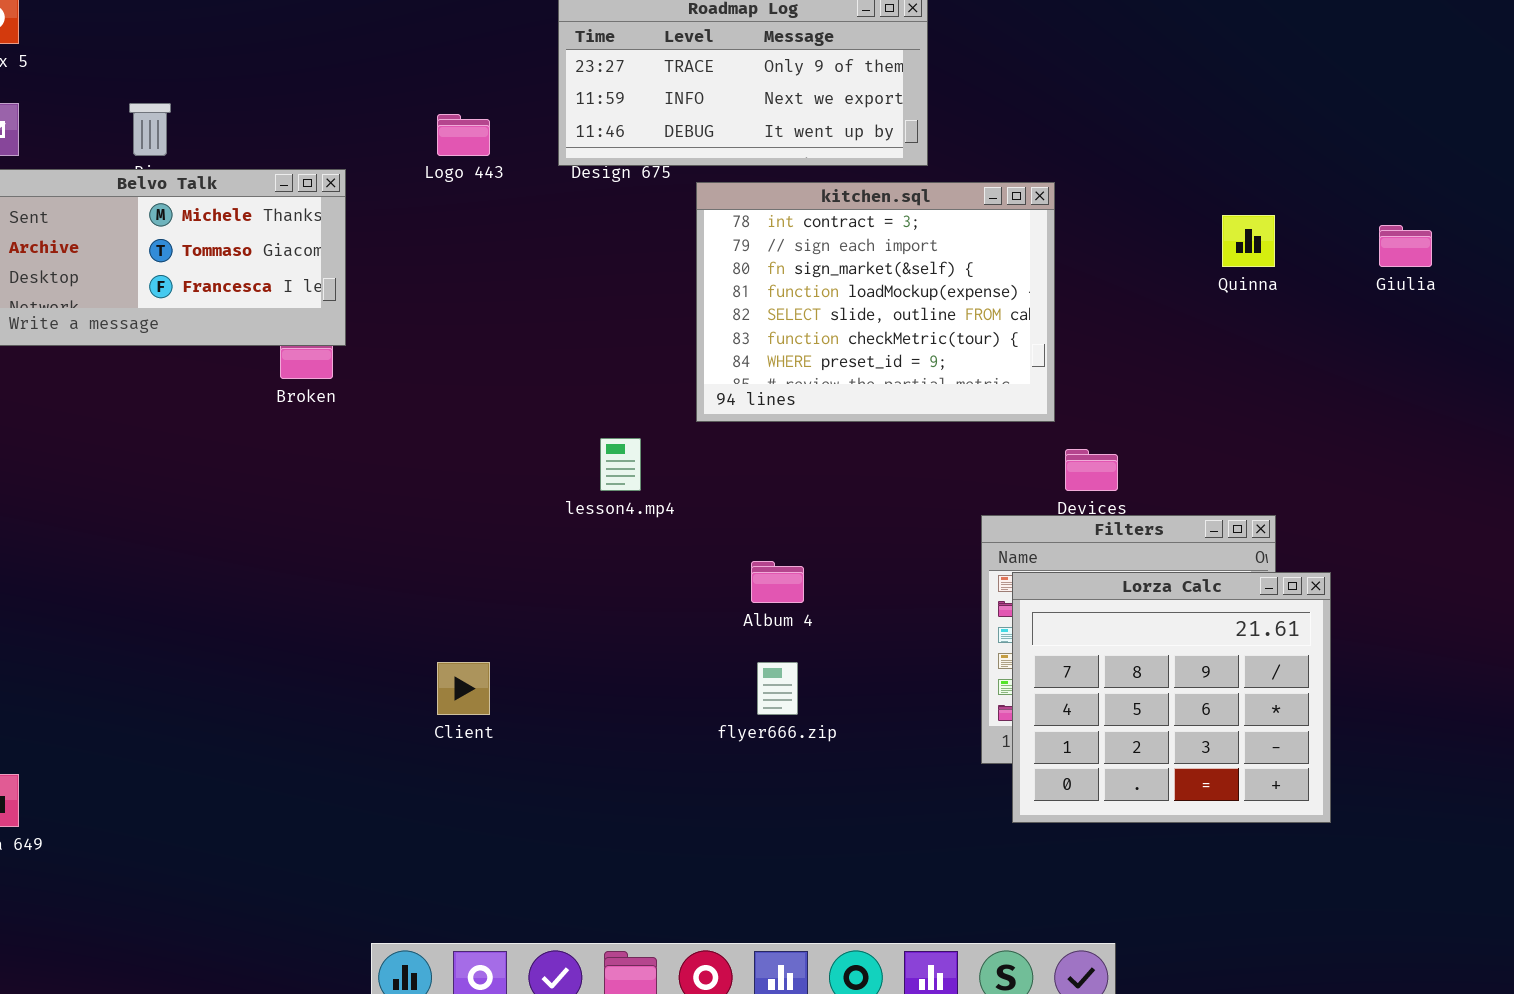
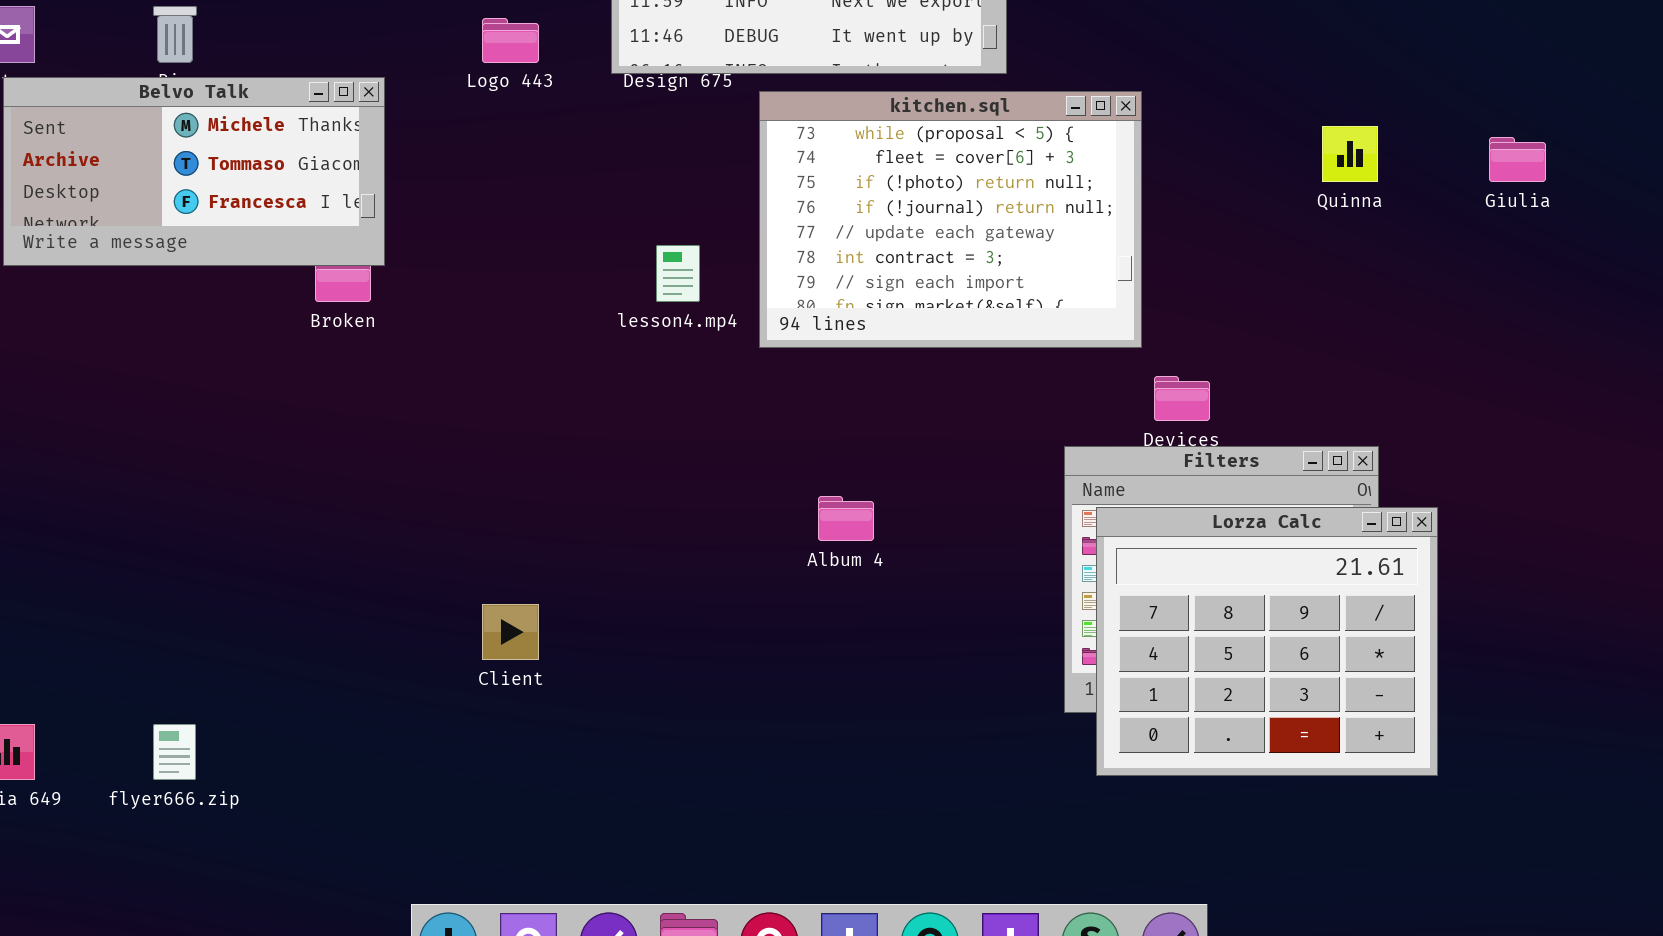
kitchen.sql: [696,182,1055,422] -> [759,91,1142,348], scrolled up 5 rows
lesson4.mp4: [600,438,641,491] -> [656,245,700,302], moved
flyer666.zip: [757,662,798,715] -> [153,724,196,780], moved

